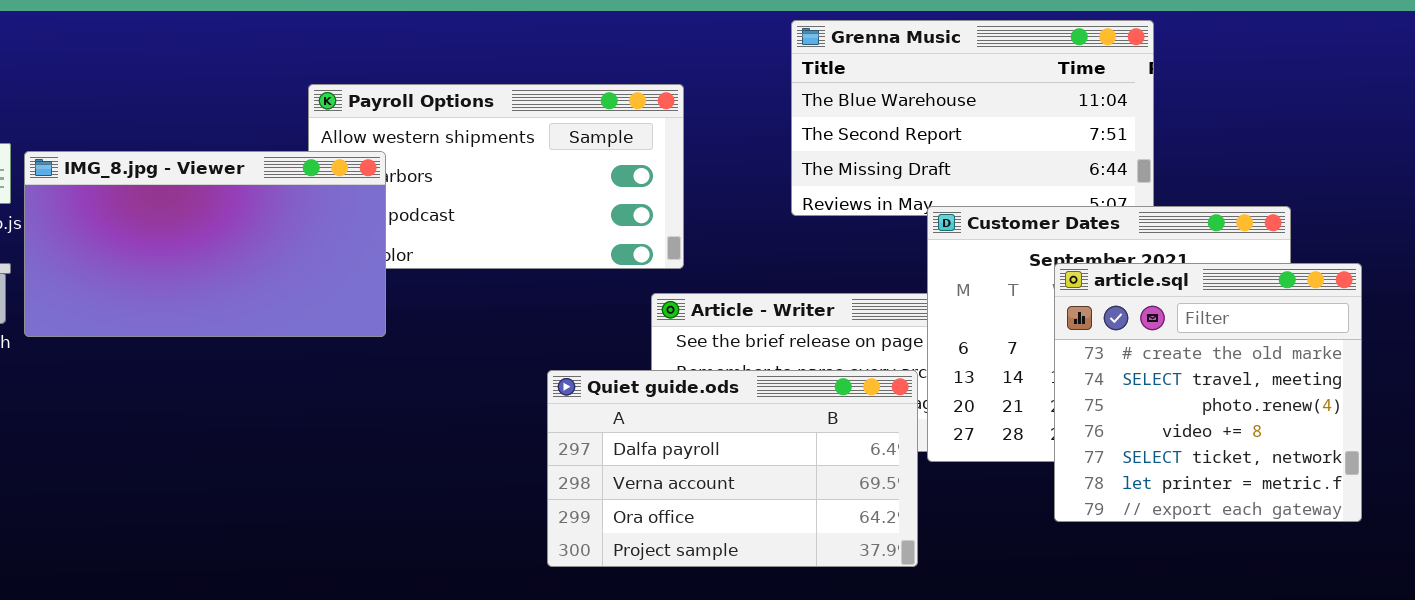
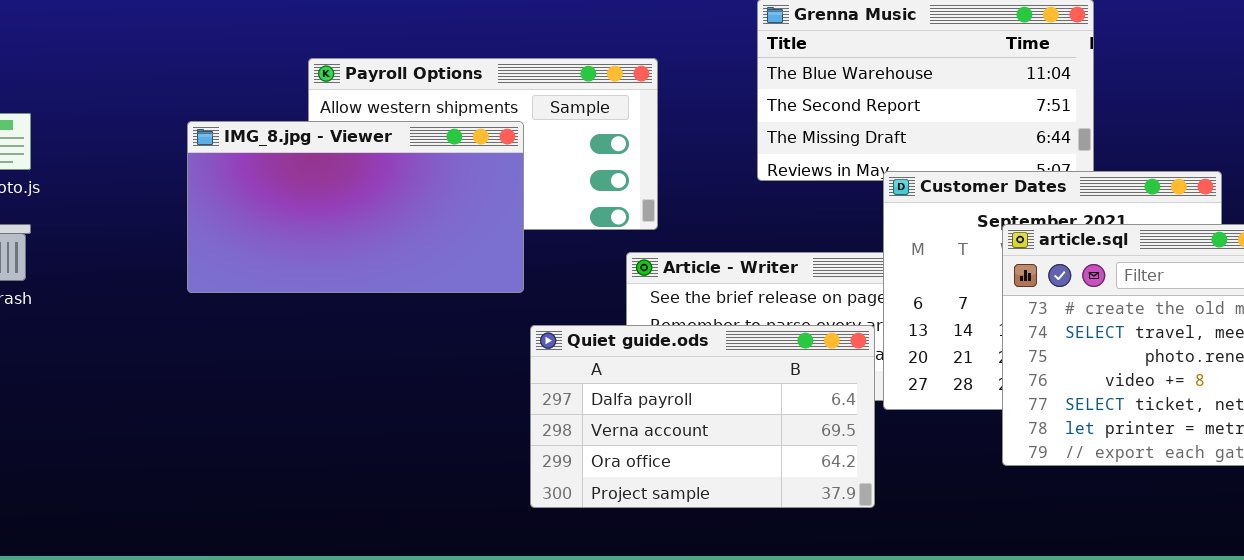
IMG_8.jpg - Viewer: [24,151,386,337] -> [187,121,524,293], moved

